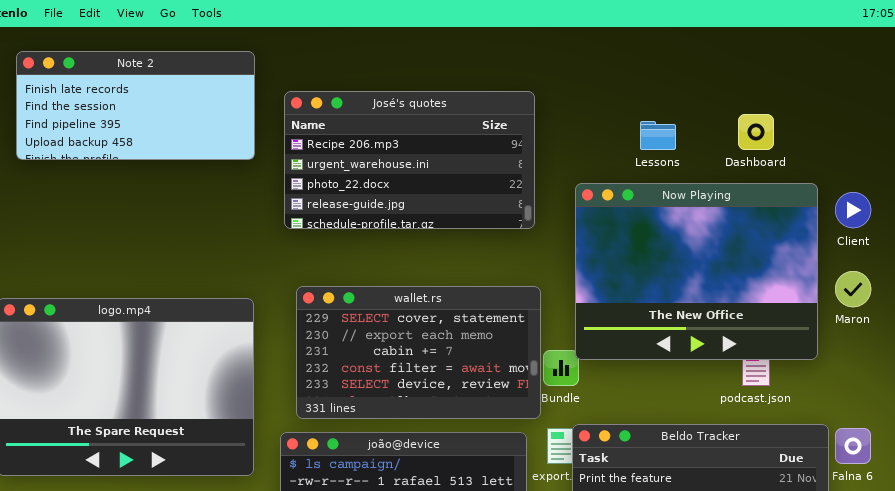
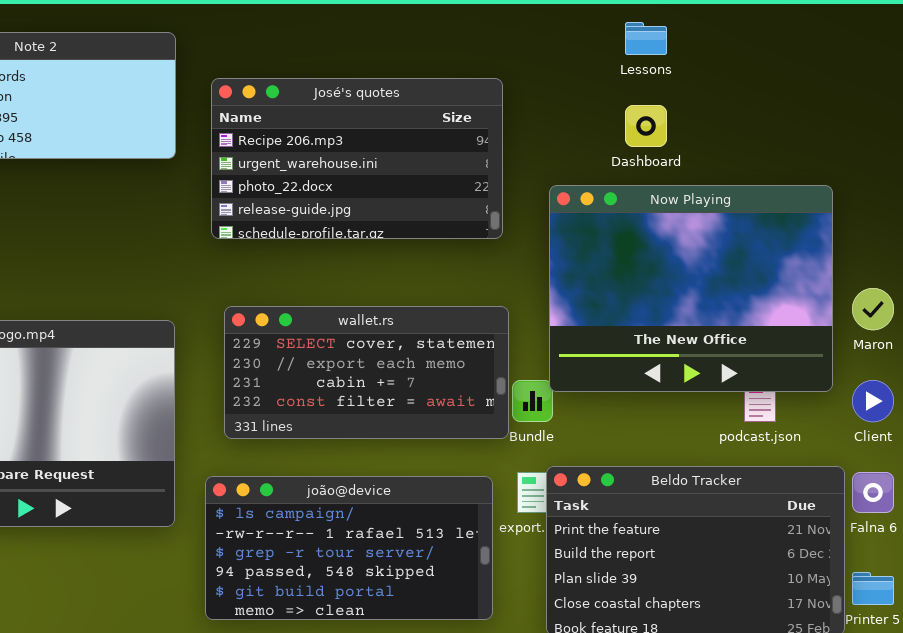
Dashboard: [738,114,774,150] -> [625,105,667,147], moved
Lessons: [640,121,676,150] -> [625,22,667,55], moved
Client: [835,192,871,228] -> [852,380,894,422], moved
wallet.rs: [296,286,541,419] -> [224,306,509,439], resized

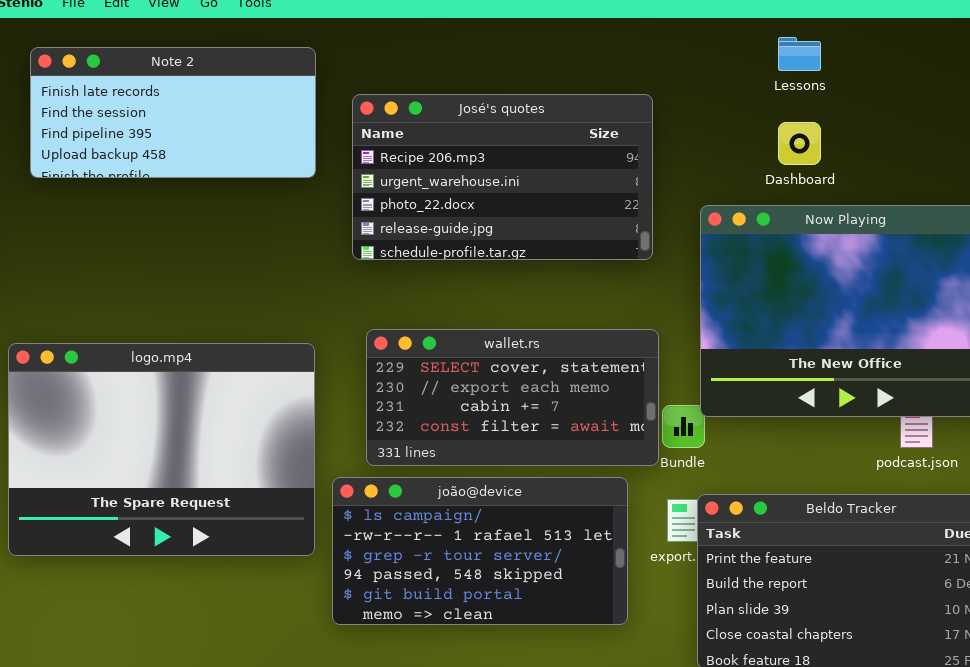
joão@device: [205,476,493,620] -> [332,477,628,625], moved

